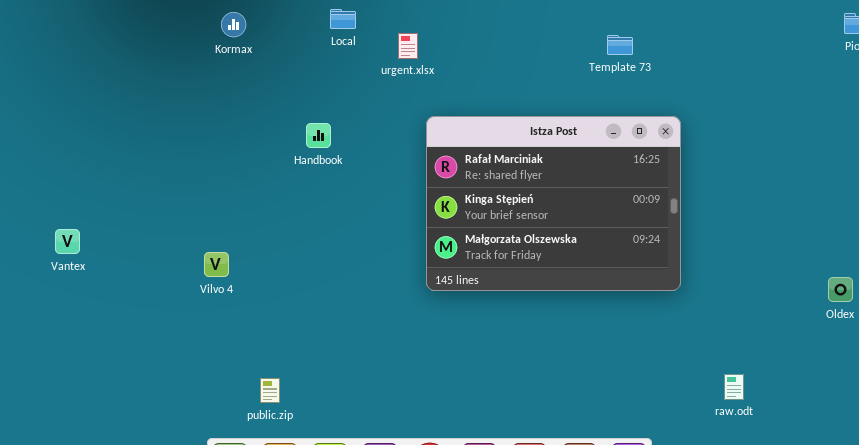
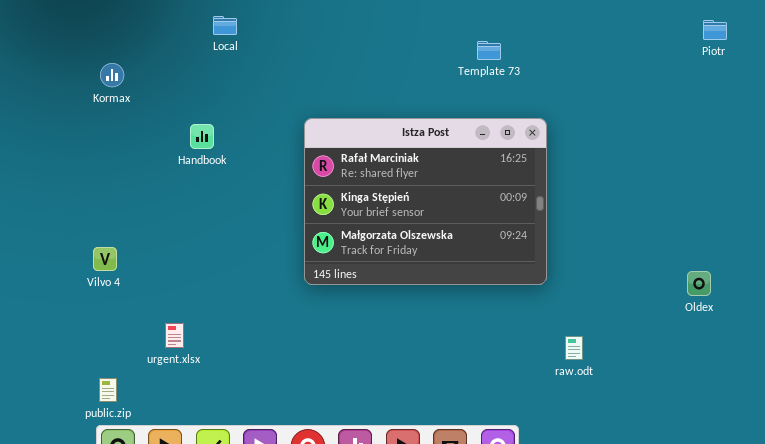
Kormax: [221,12,246,37] -> [100,63,124,87], moved
urgent.xlsx: [398,33,418,59] -> [165,323,184,348], moved
raw.odt: [724,374,744,400] -> [565,336,583,360], moved
public.zip: [260,378,280,403] -> [99,378,117,402], moved

